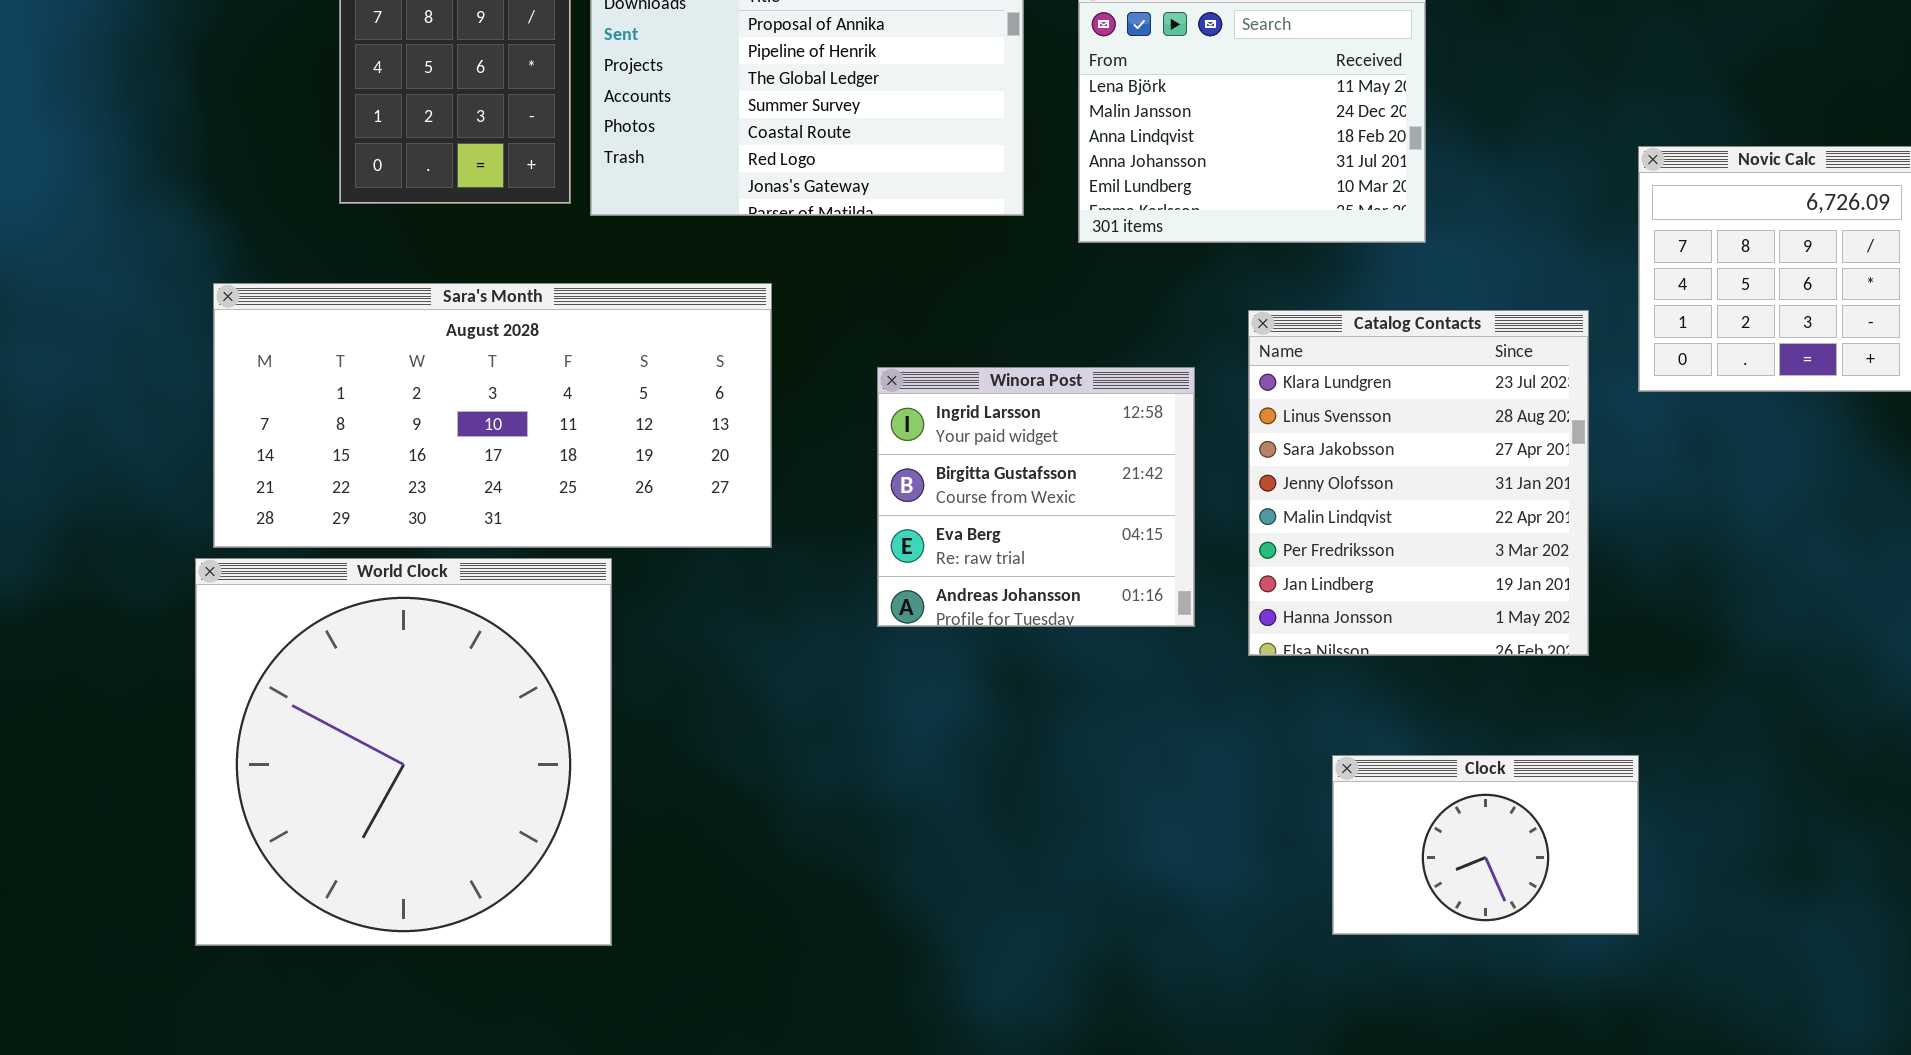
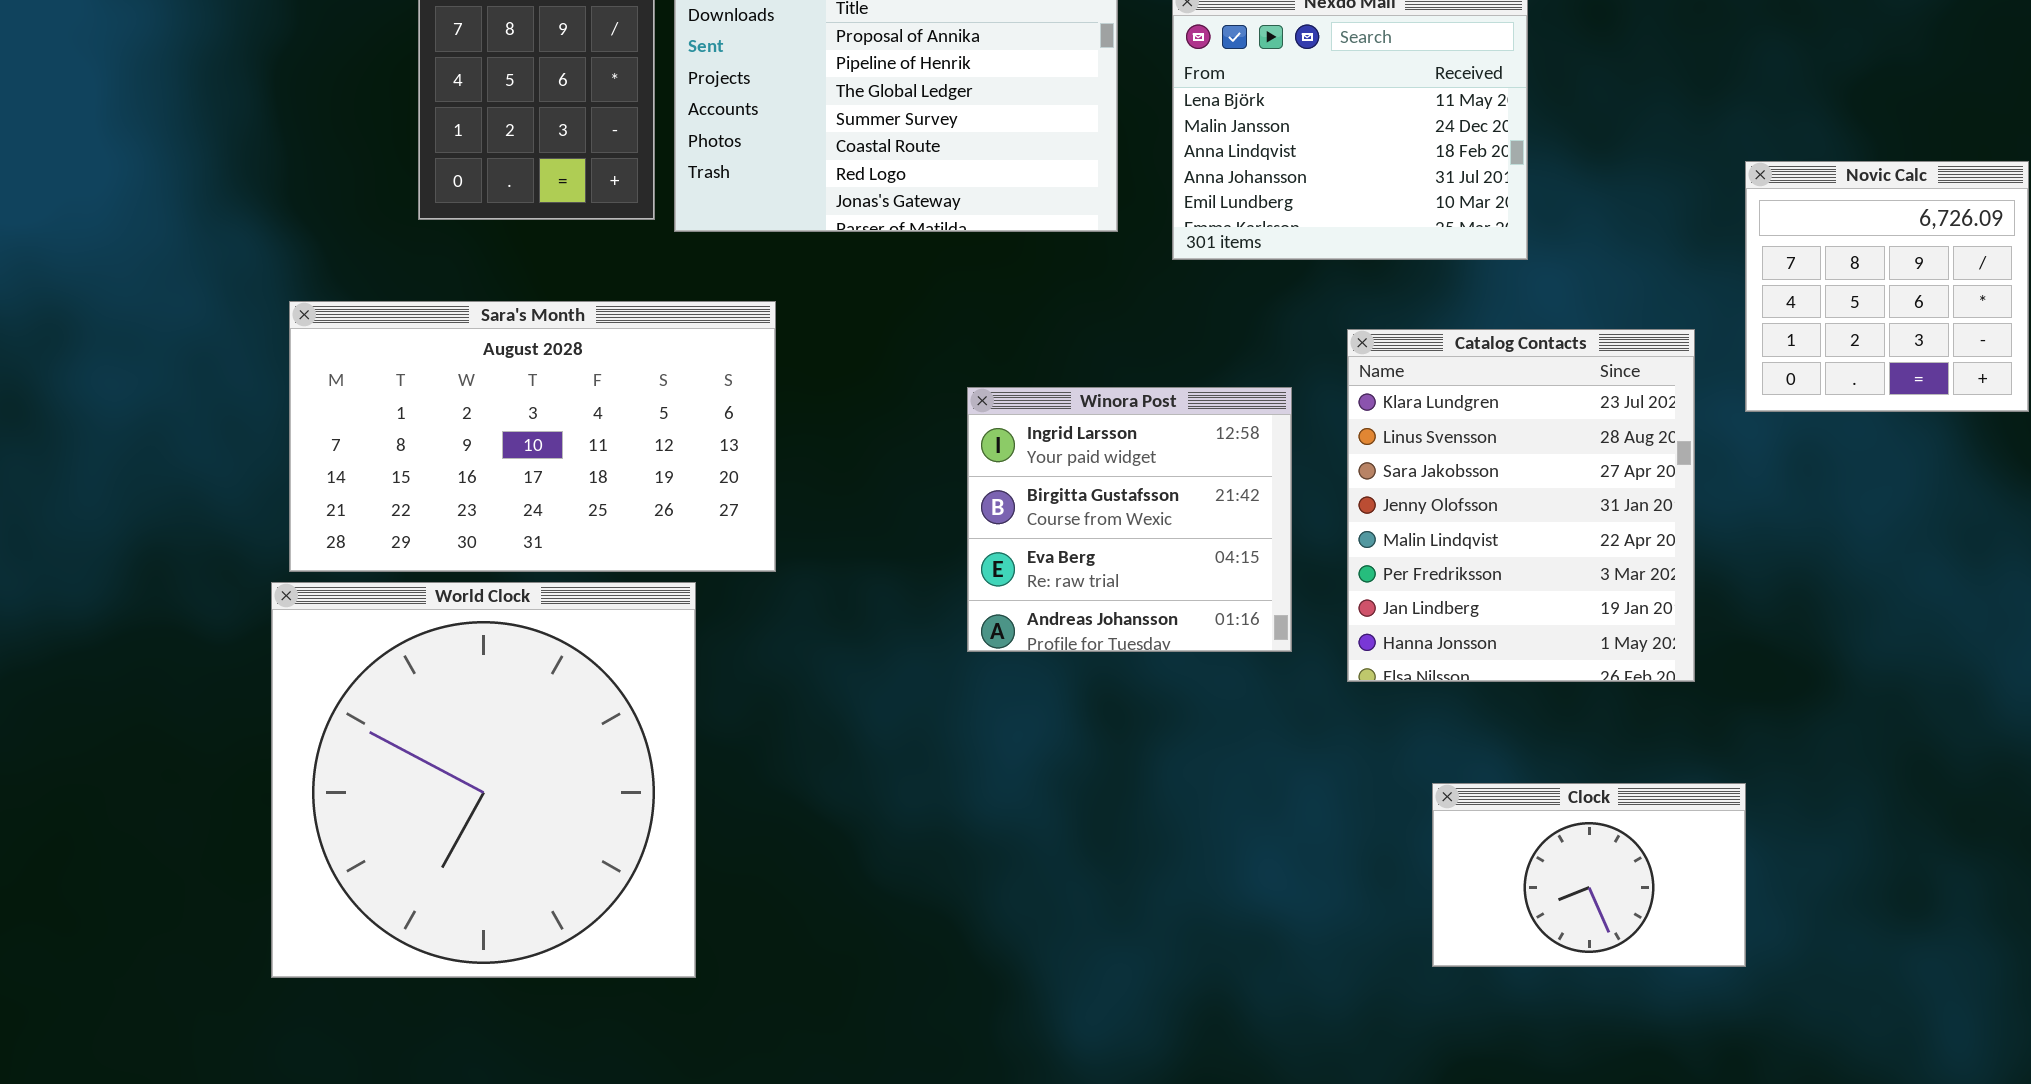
Sara's Month: [213,283,772,548] -> [289,301,776,572], resized

